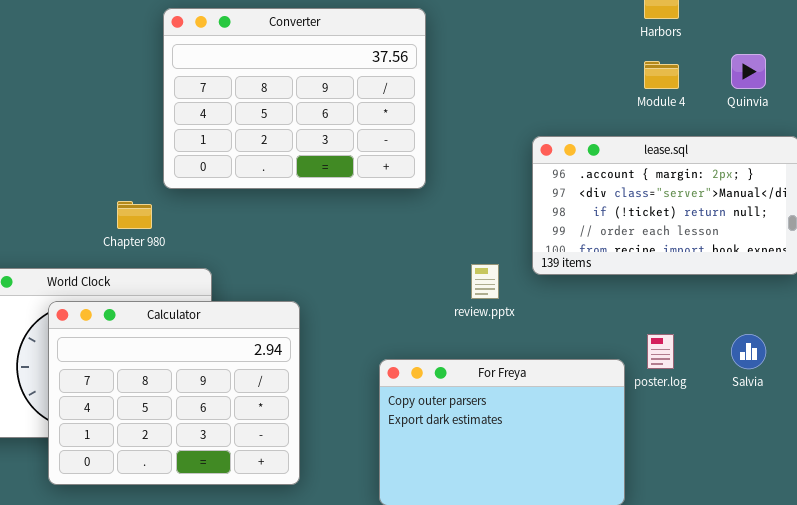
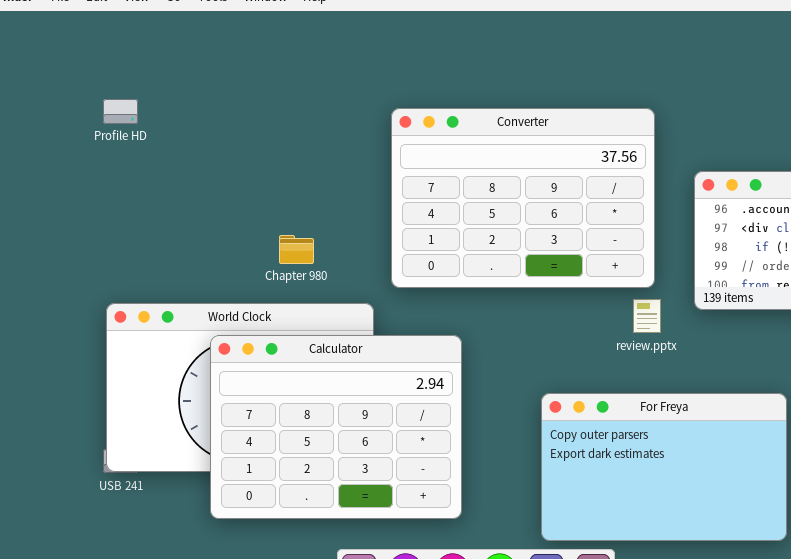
Converter: [163,8,426,189] -> [391,108,655,288], moved

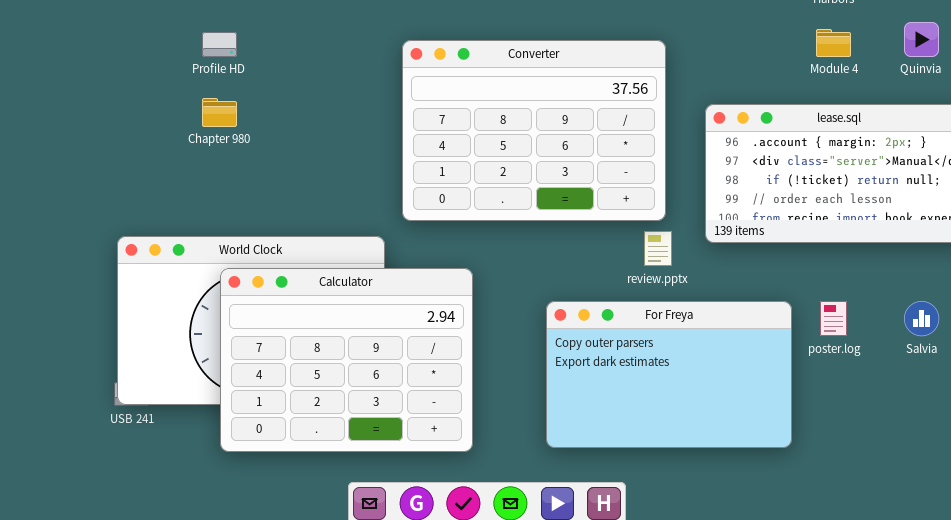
Profile HD: [103,99,138,124] -> [202,32,237,57], moved
Chapter 980: [279,235,314,264] -> [202,98,237,127], moved
For Freya: [541,393,787,541] -> [546,301,792,448], moved

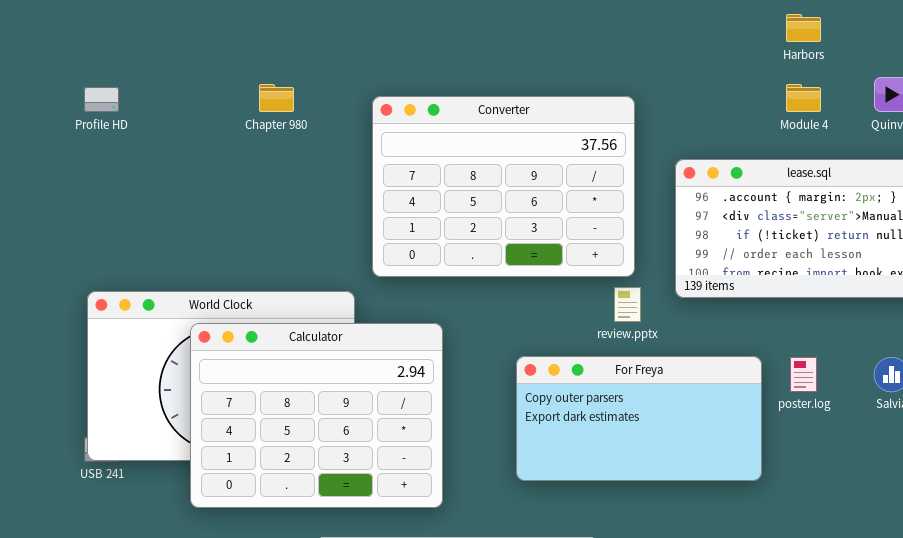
Profile HD: [202,32,237,57] -> [84,87,119,112], moved
Chapter 980: [202,98,237,127] -> [259,84,294,112], moved
For Freya: [546,301,792,448] -> [516,356,762,481], resized

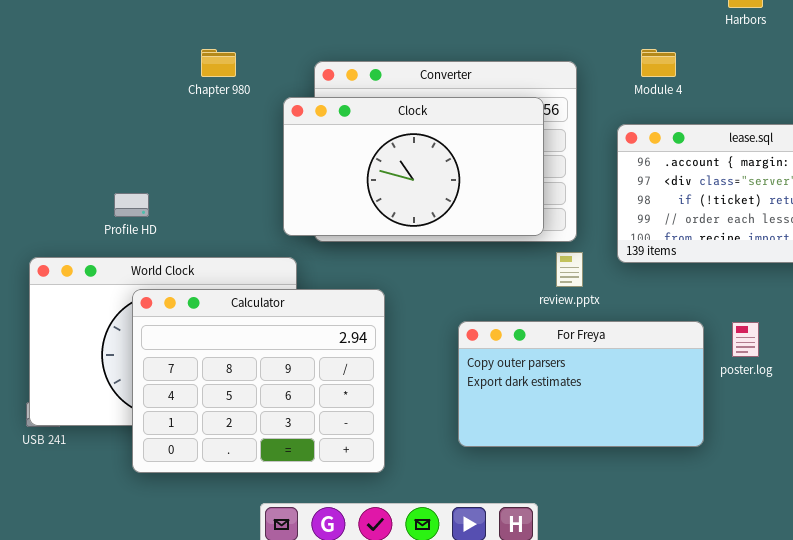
Module 4: [786,84,821,112] -> [641,49,676,77], moved
Profile HD: [84,87,119,112] -> [114,193,149,217], moved
Clock: none -> [283,97,544,236], opened

